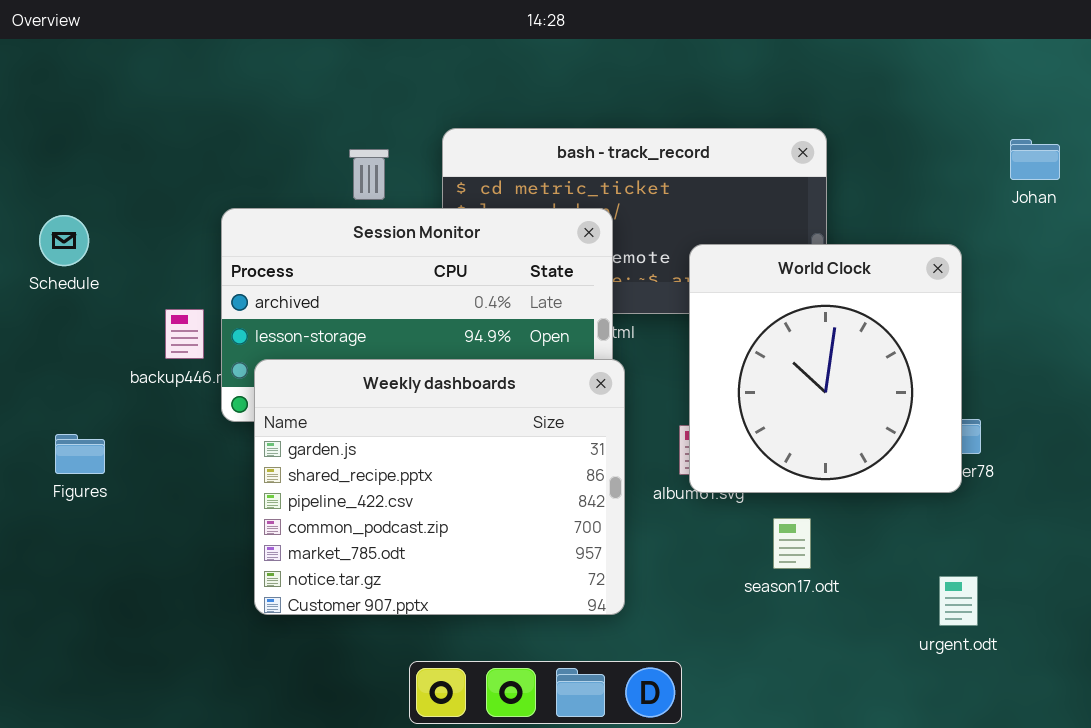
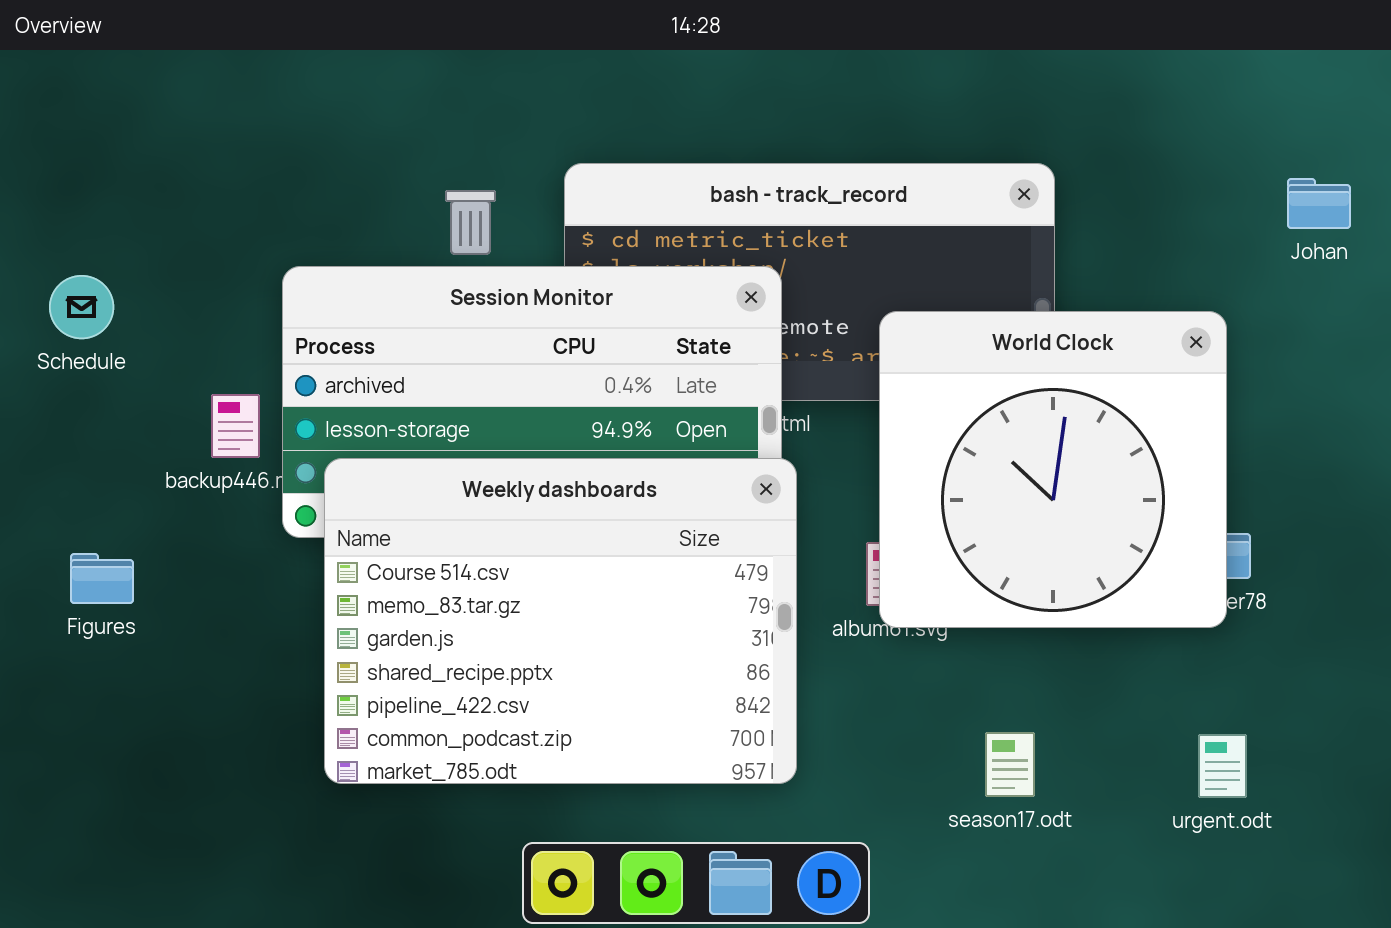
Weekly dashboards: [254,359,625,615] -> [324,458,797,784], scrolled up 2 rows
season17.odt: [773,518,811,569] -> [985,732,1035,797], moved

